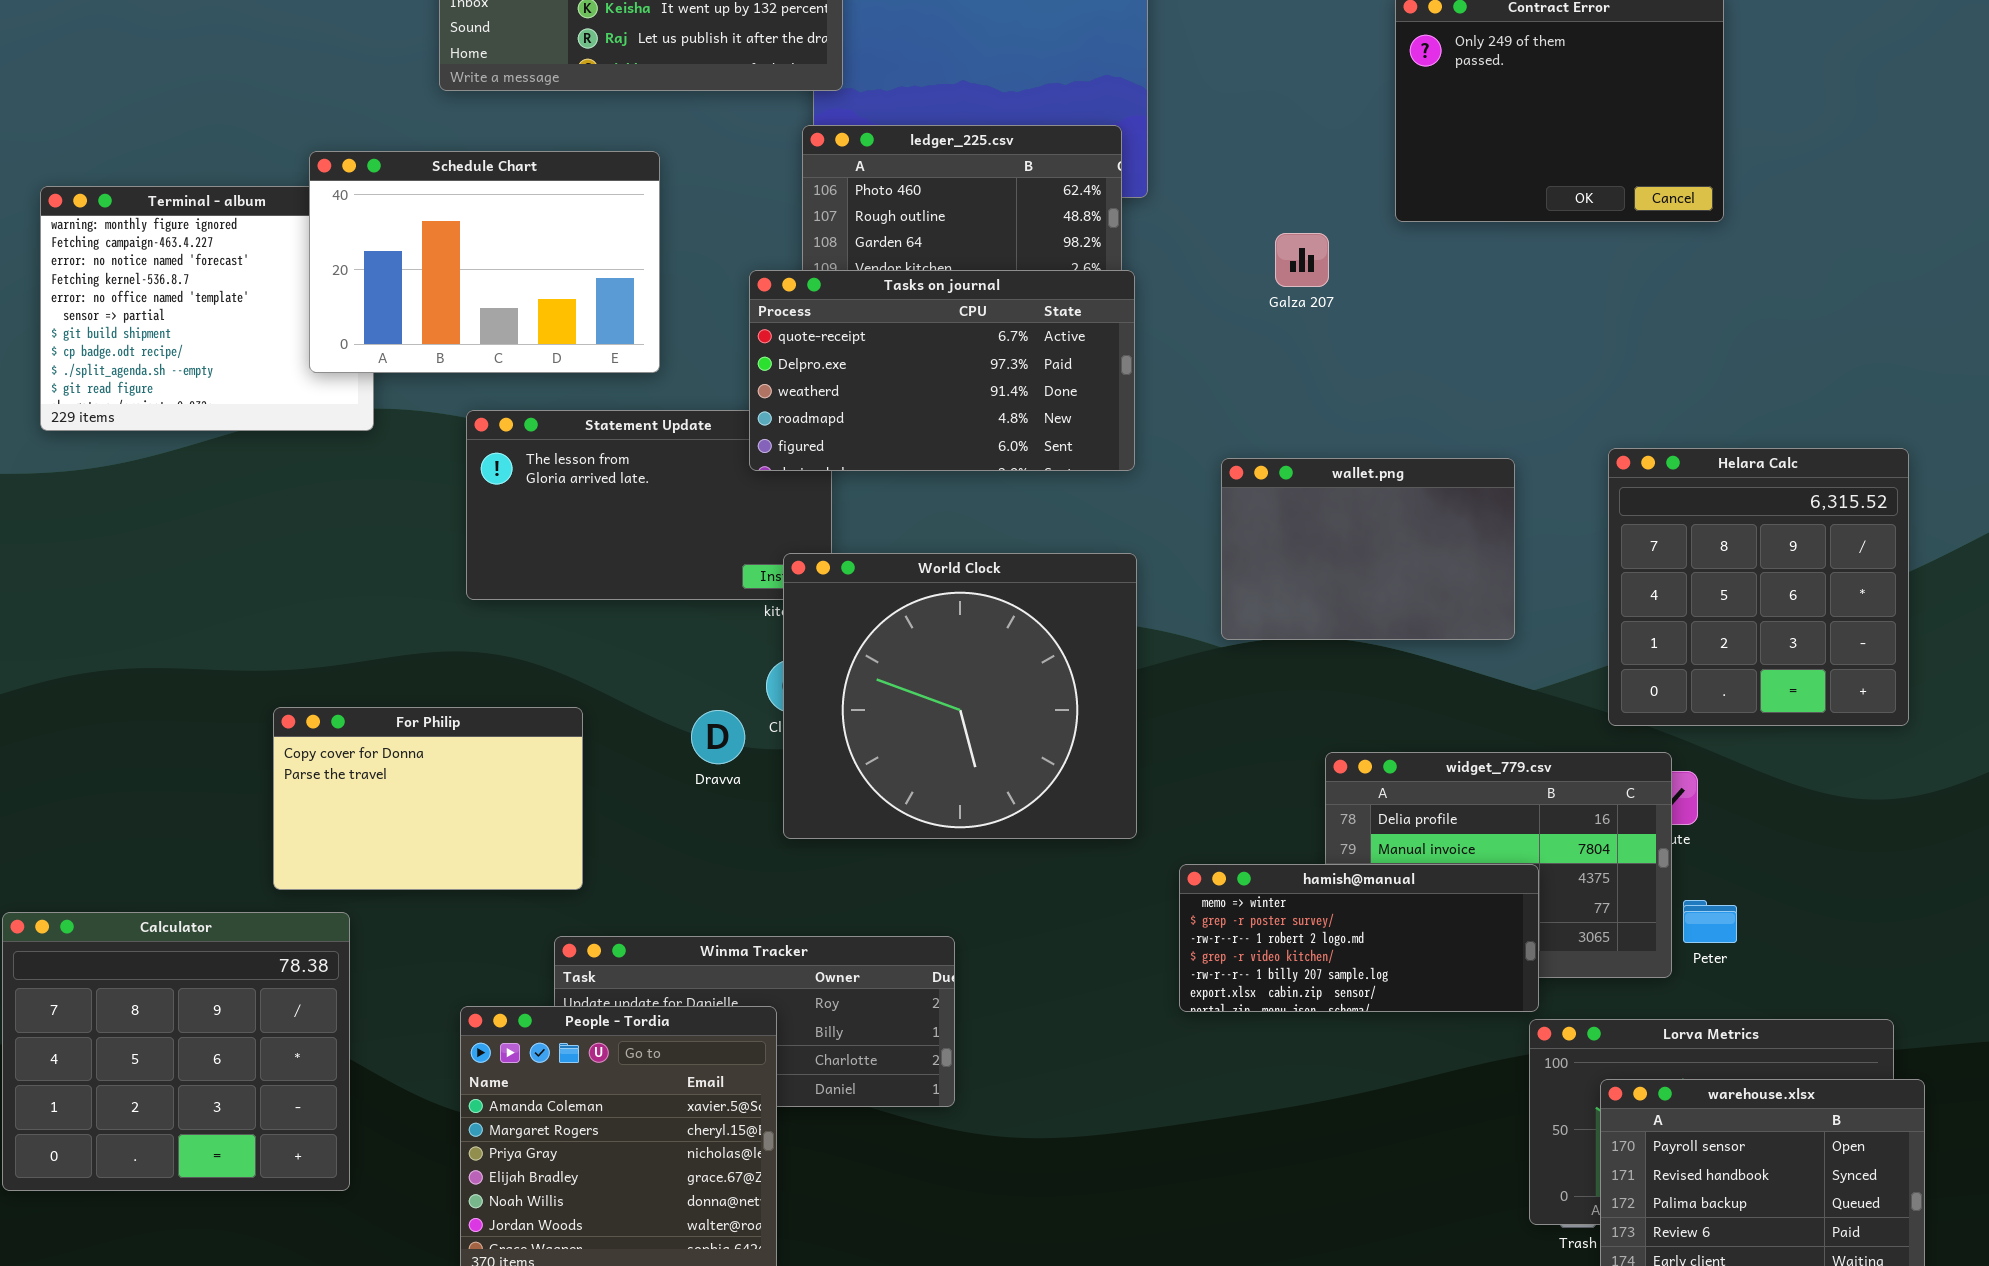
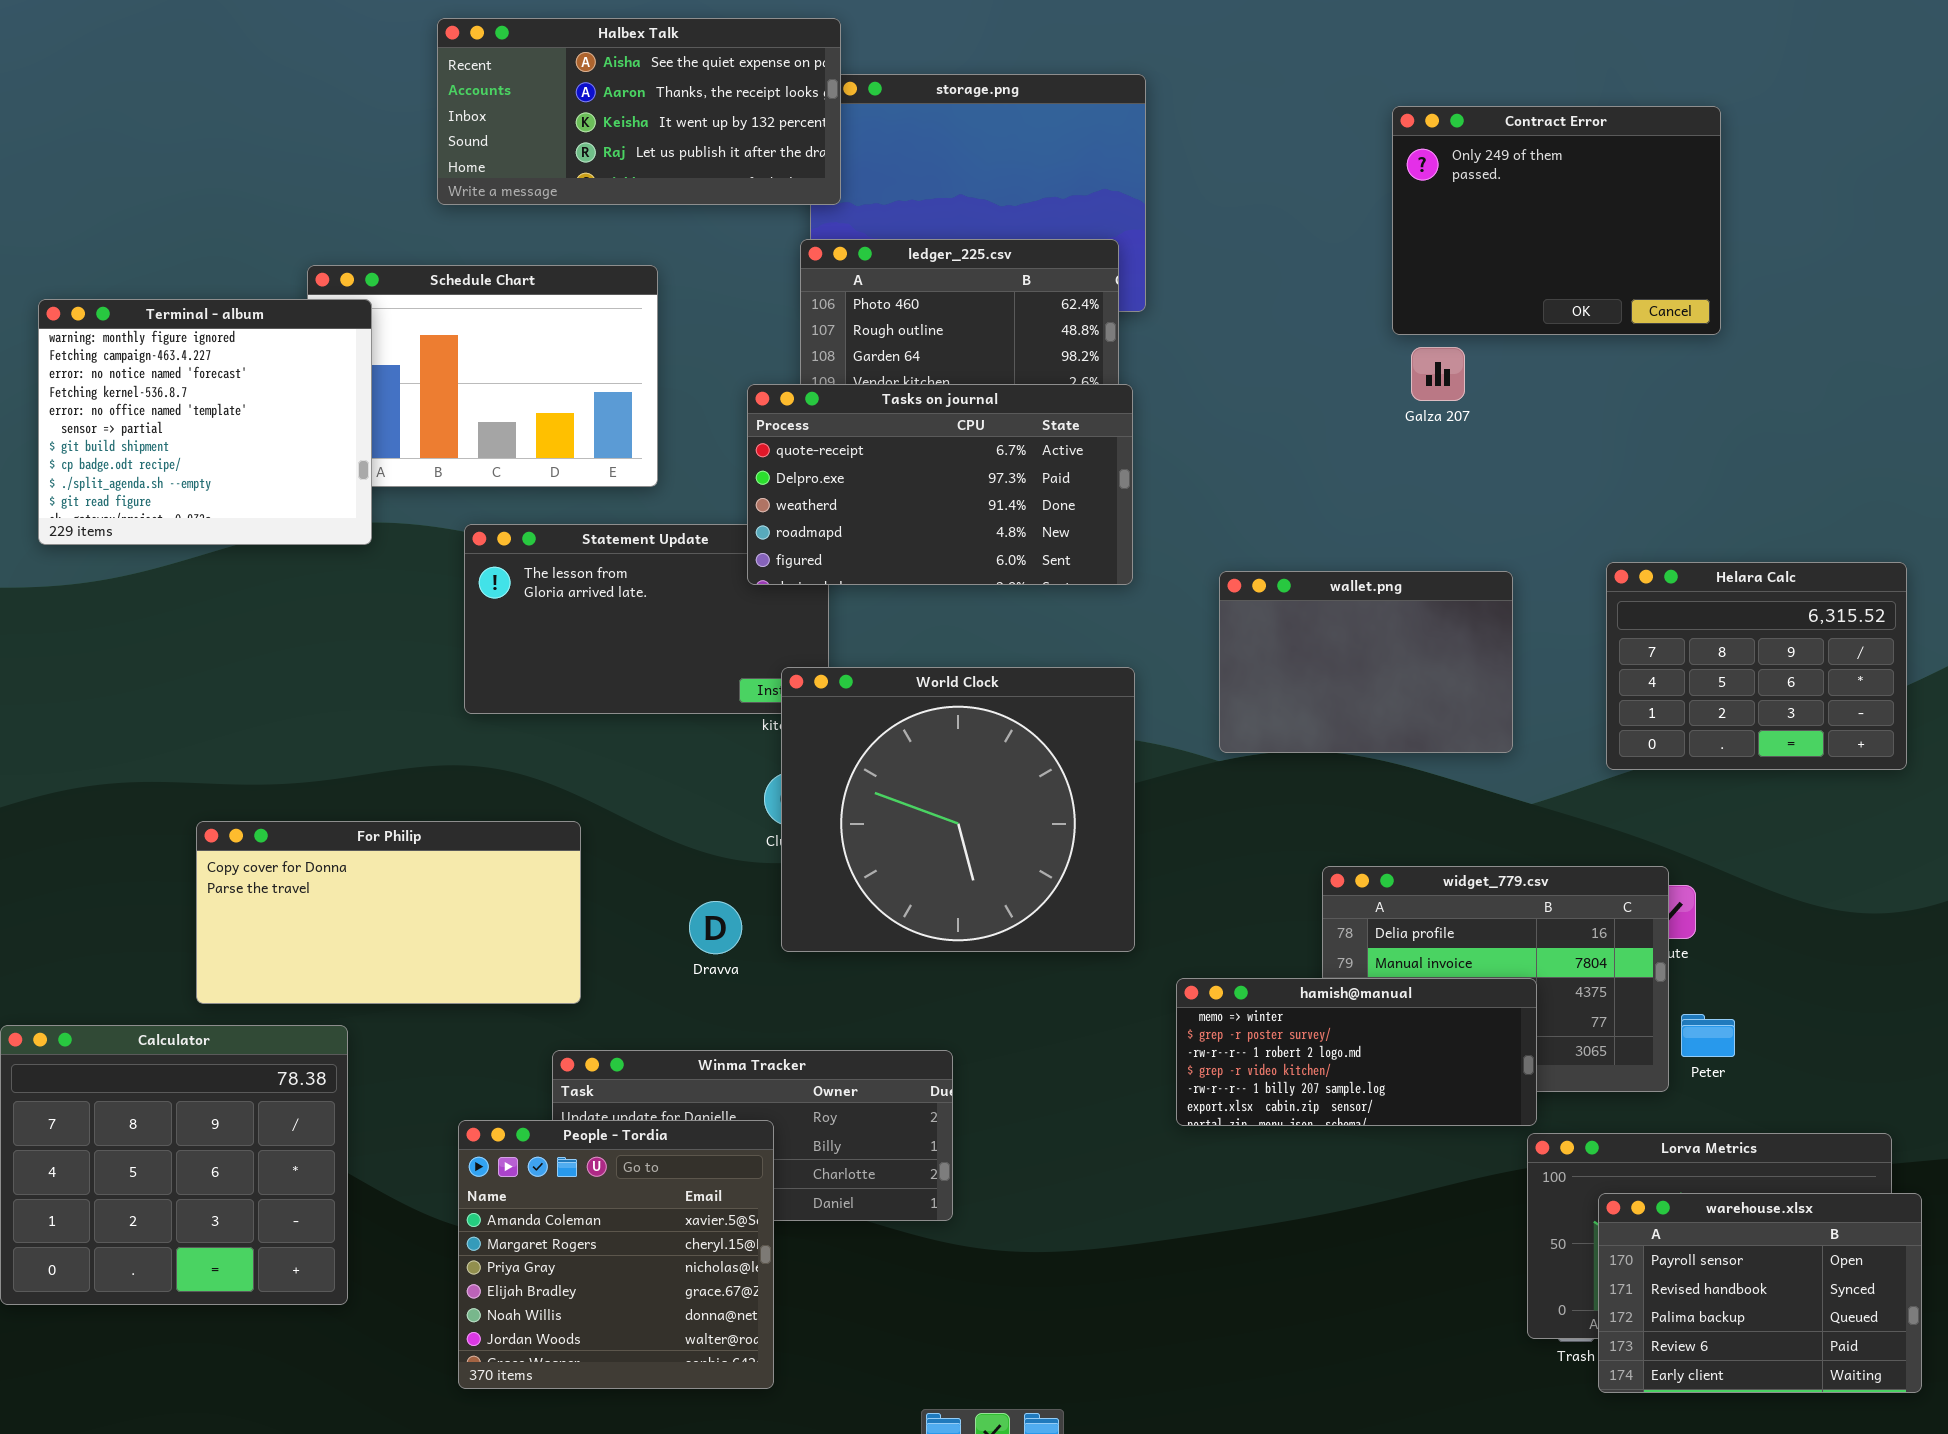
Terminal - album: [40,186,374,431] -> [38,299,372,545], raised
Galza 207: [1275,233,1329,287] -> [1411,347,1465,401], moved
Helara Calc: [1608,448,1909,726] -> [1606,562,1907,770], resized
For Philip: [273,707,583,890] -> [196,821,581,1004], resized
Dravva: [691,710,745,764] -> [689,901,742,954], moved

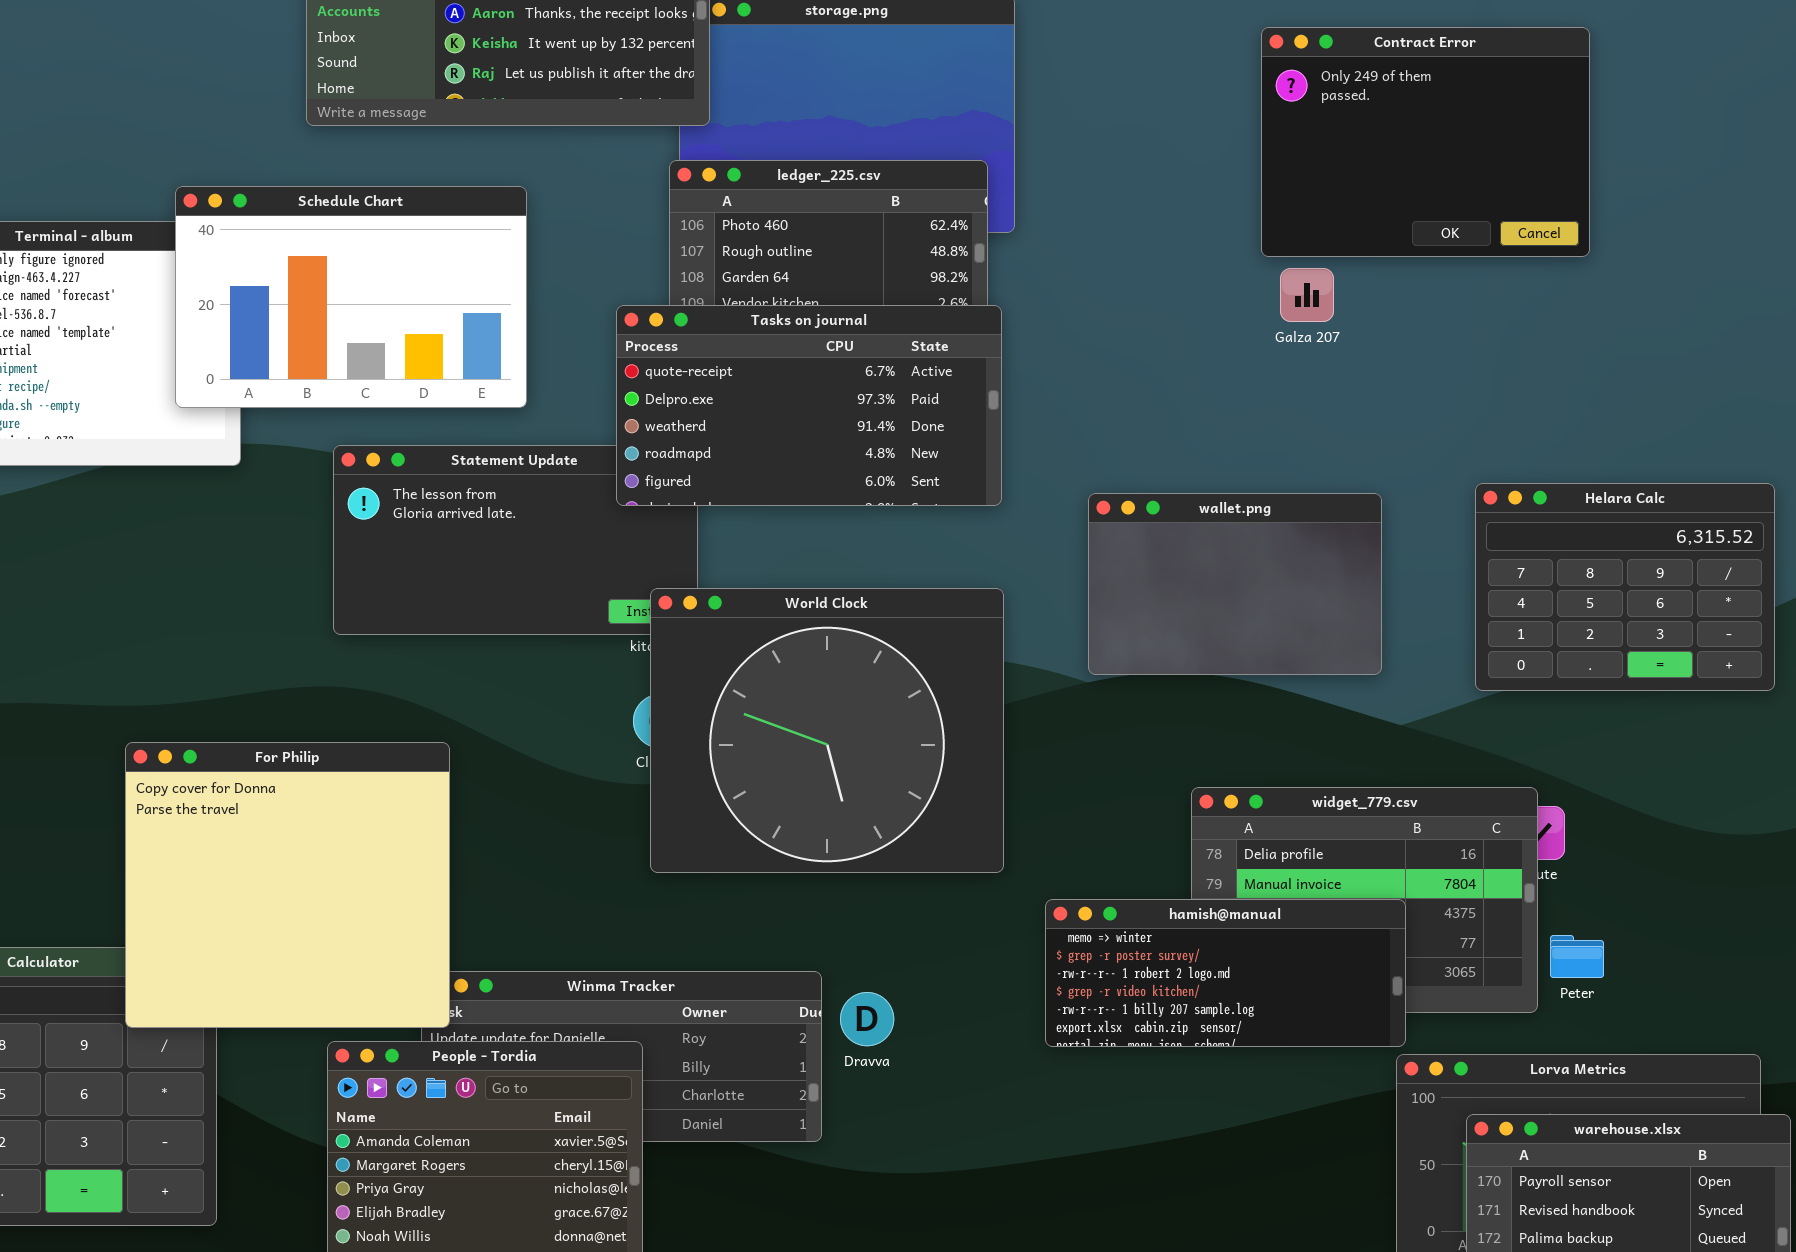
Schedule Chart: [307,265,658,487] -> [175,186,527,408], raised
For Philip: [196,821,581,1004] -> [125,742,450,1028], resized
Dravva: [689,901,742,954] -> [840,992,894,1046], moved

